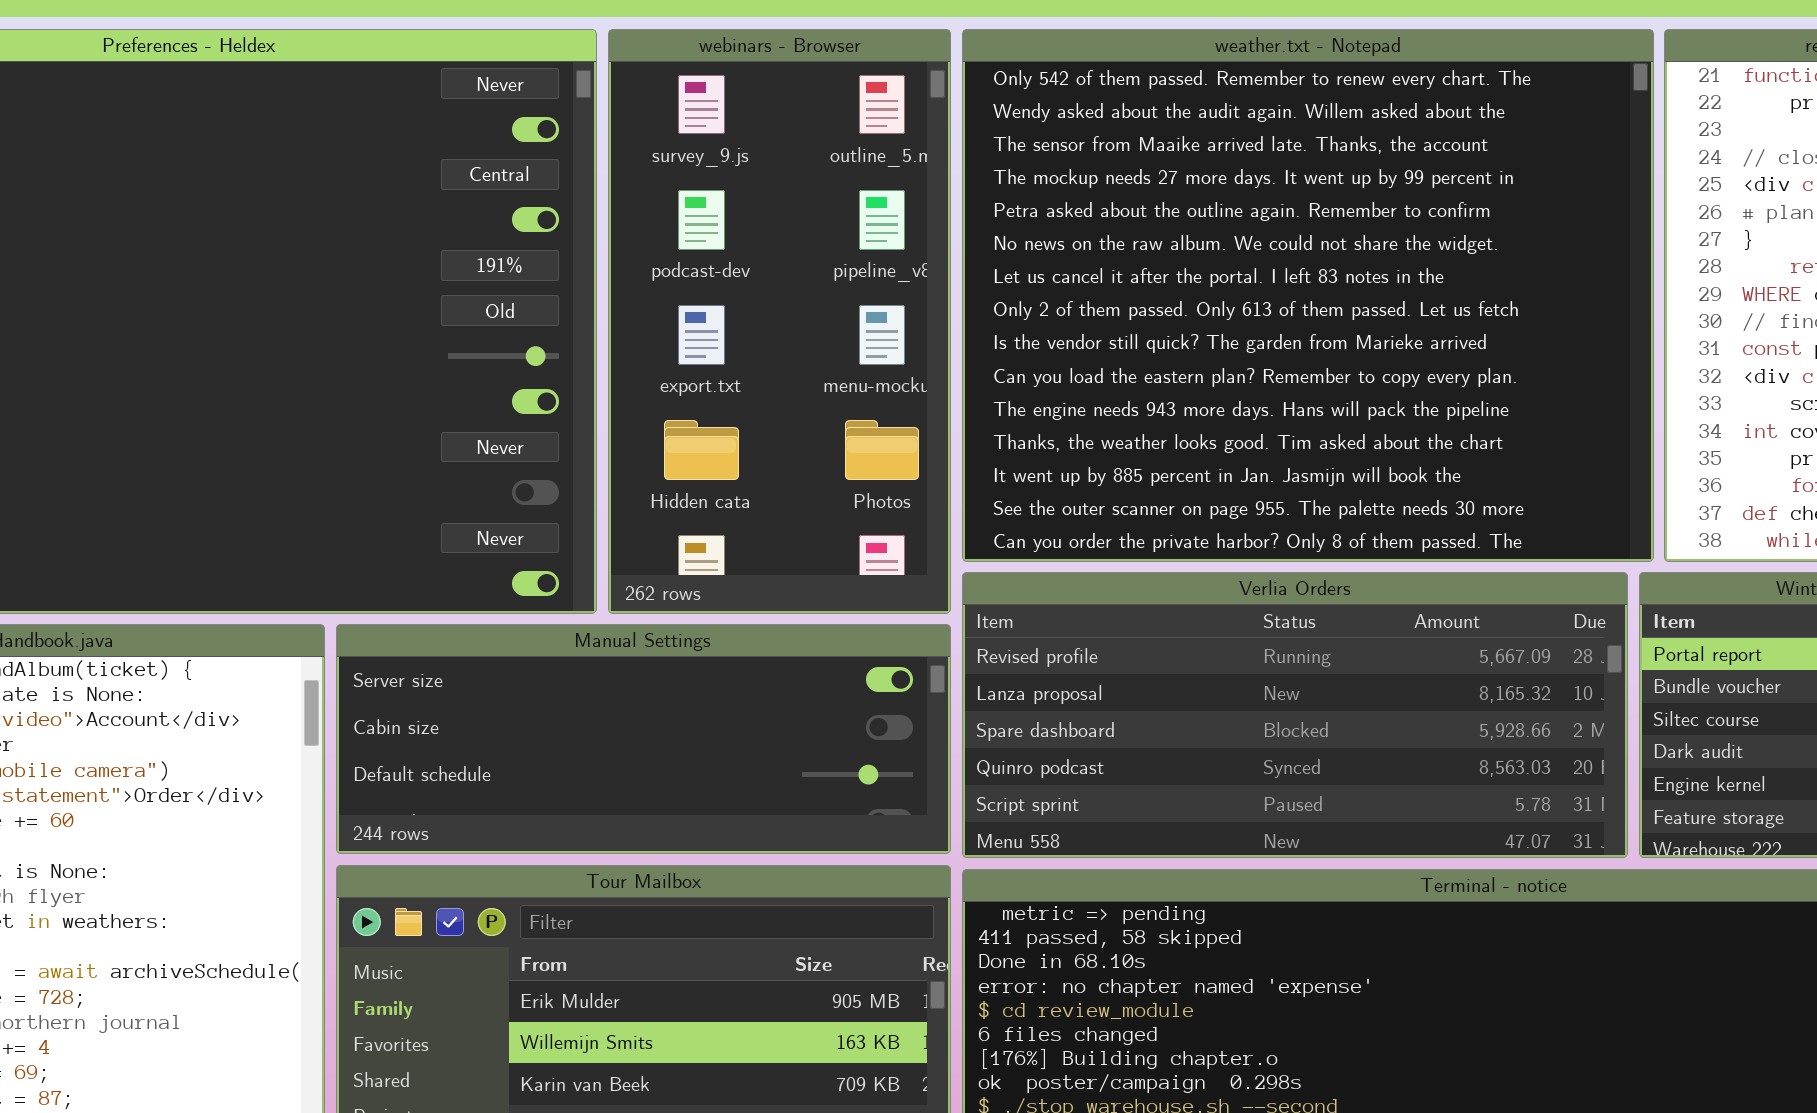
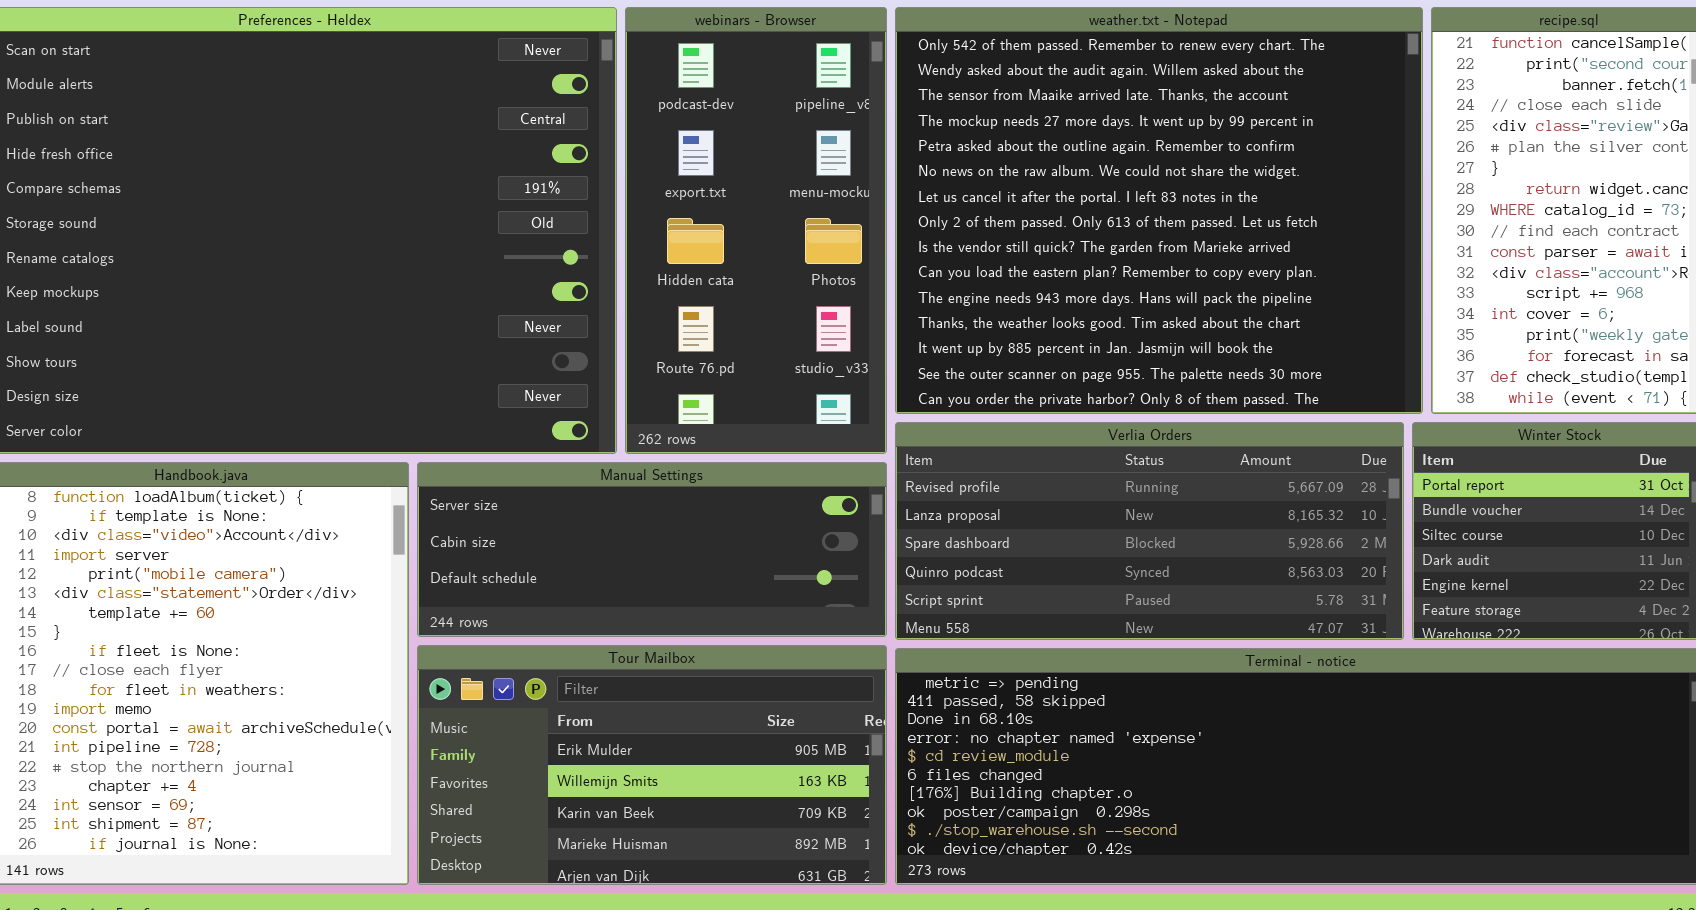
webinars - Browser: [608,29,951,614] -> [625,7,887,454], scrolled down 1 row

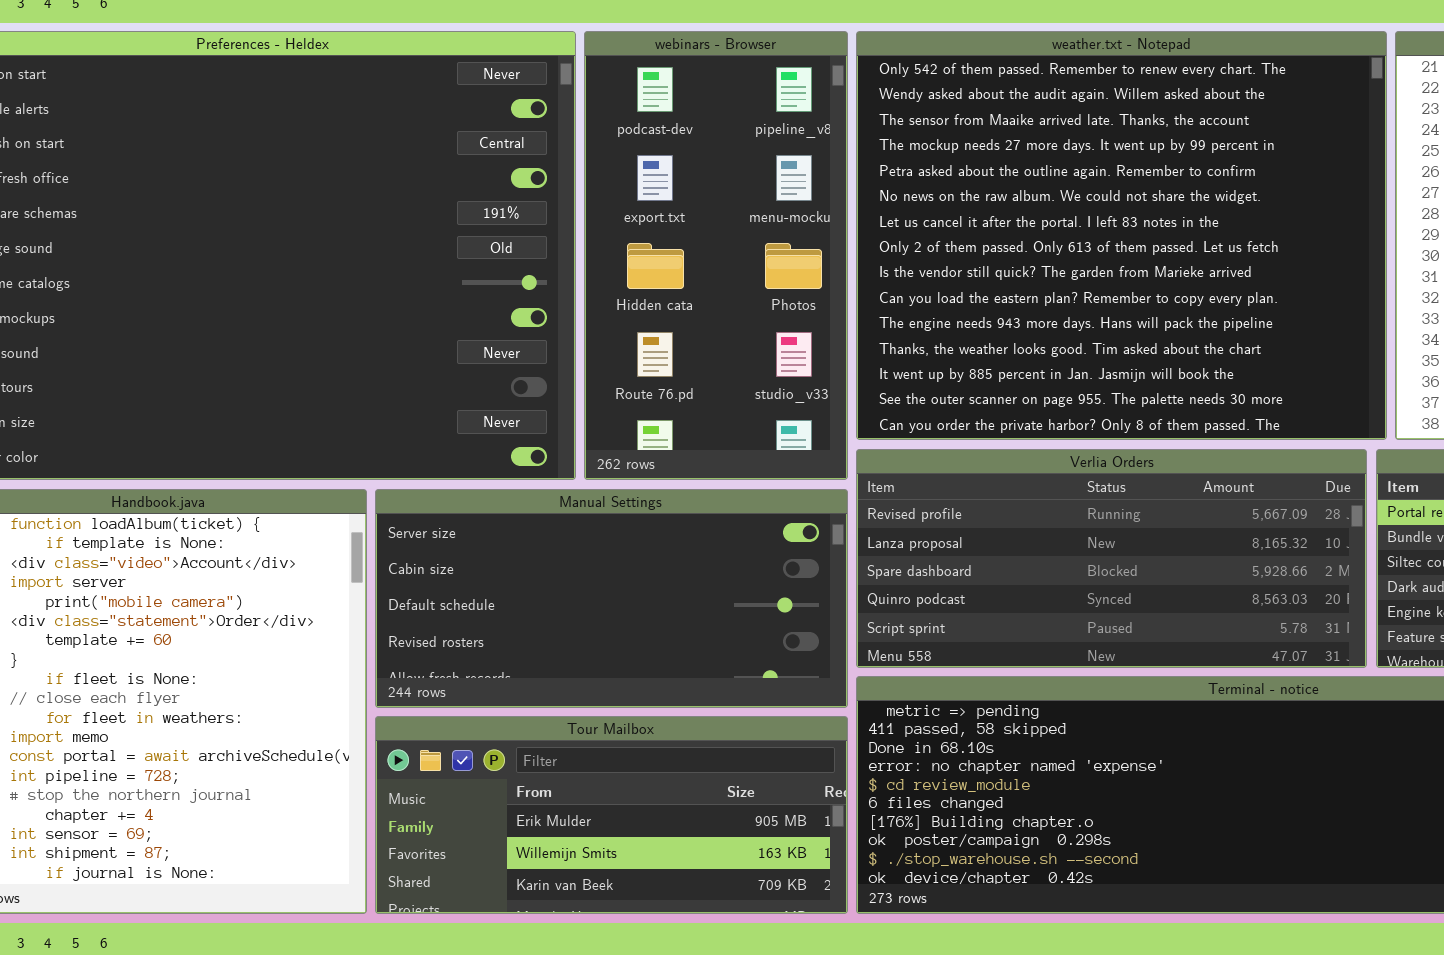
Manual Settings: [417,462,887,637] -> [375,489,848,708], resized
Tour Mailbox: [417,645,887,885] -> [375,716,848,914], resized

